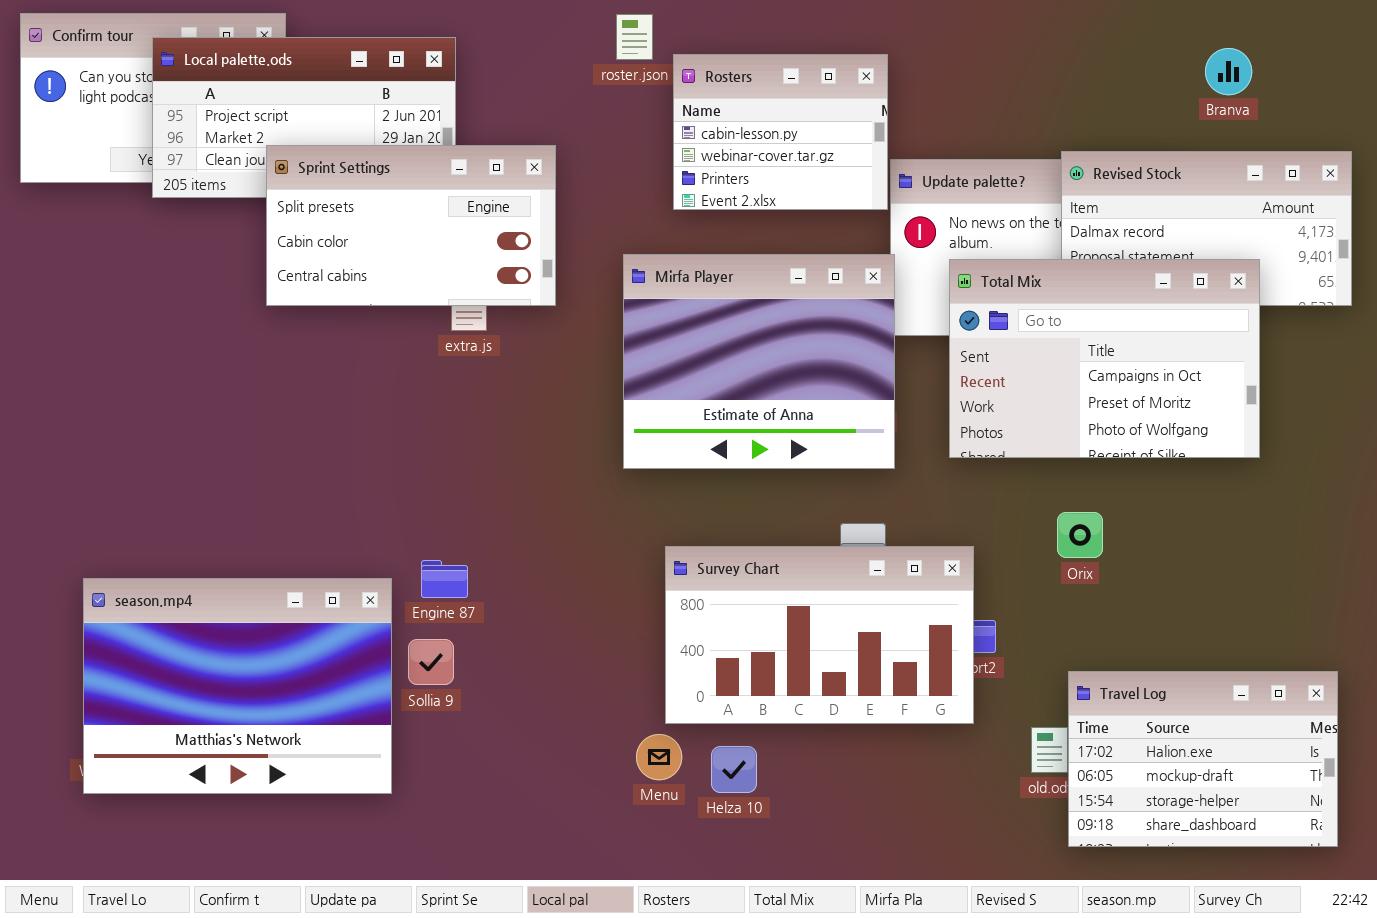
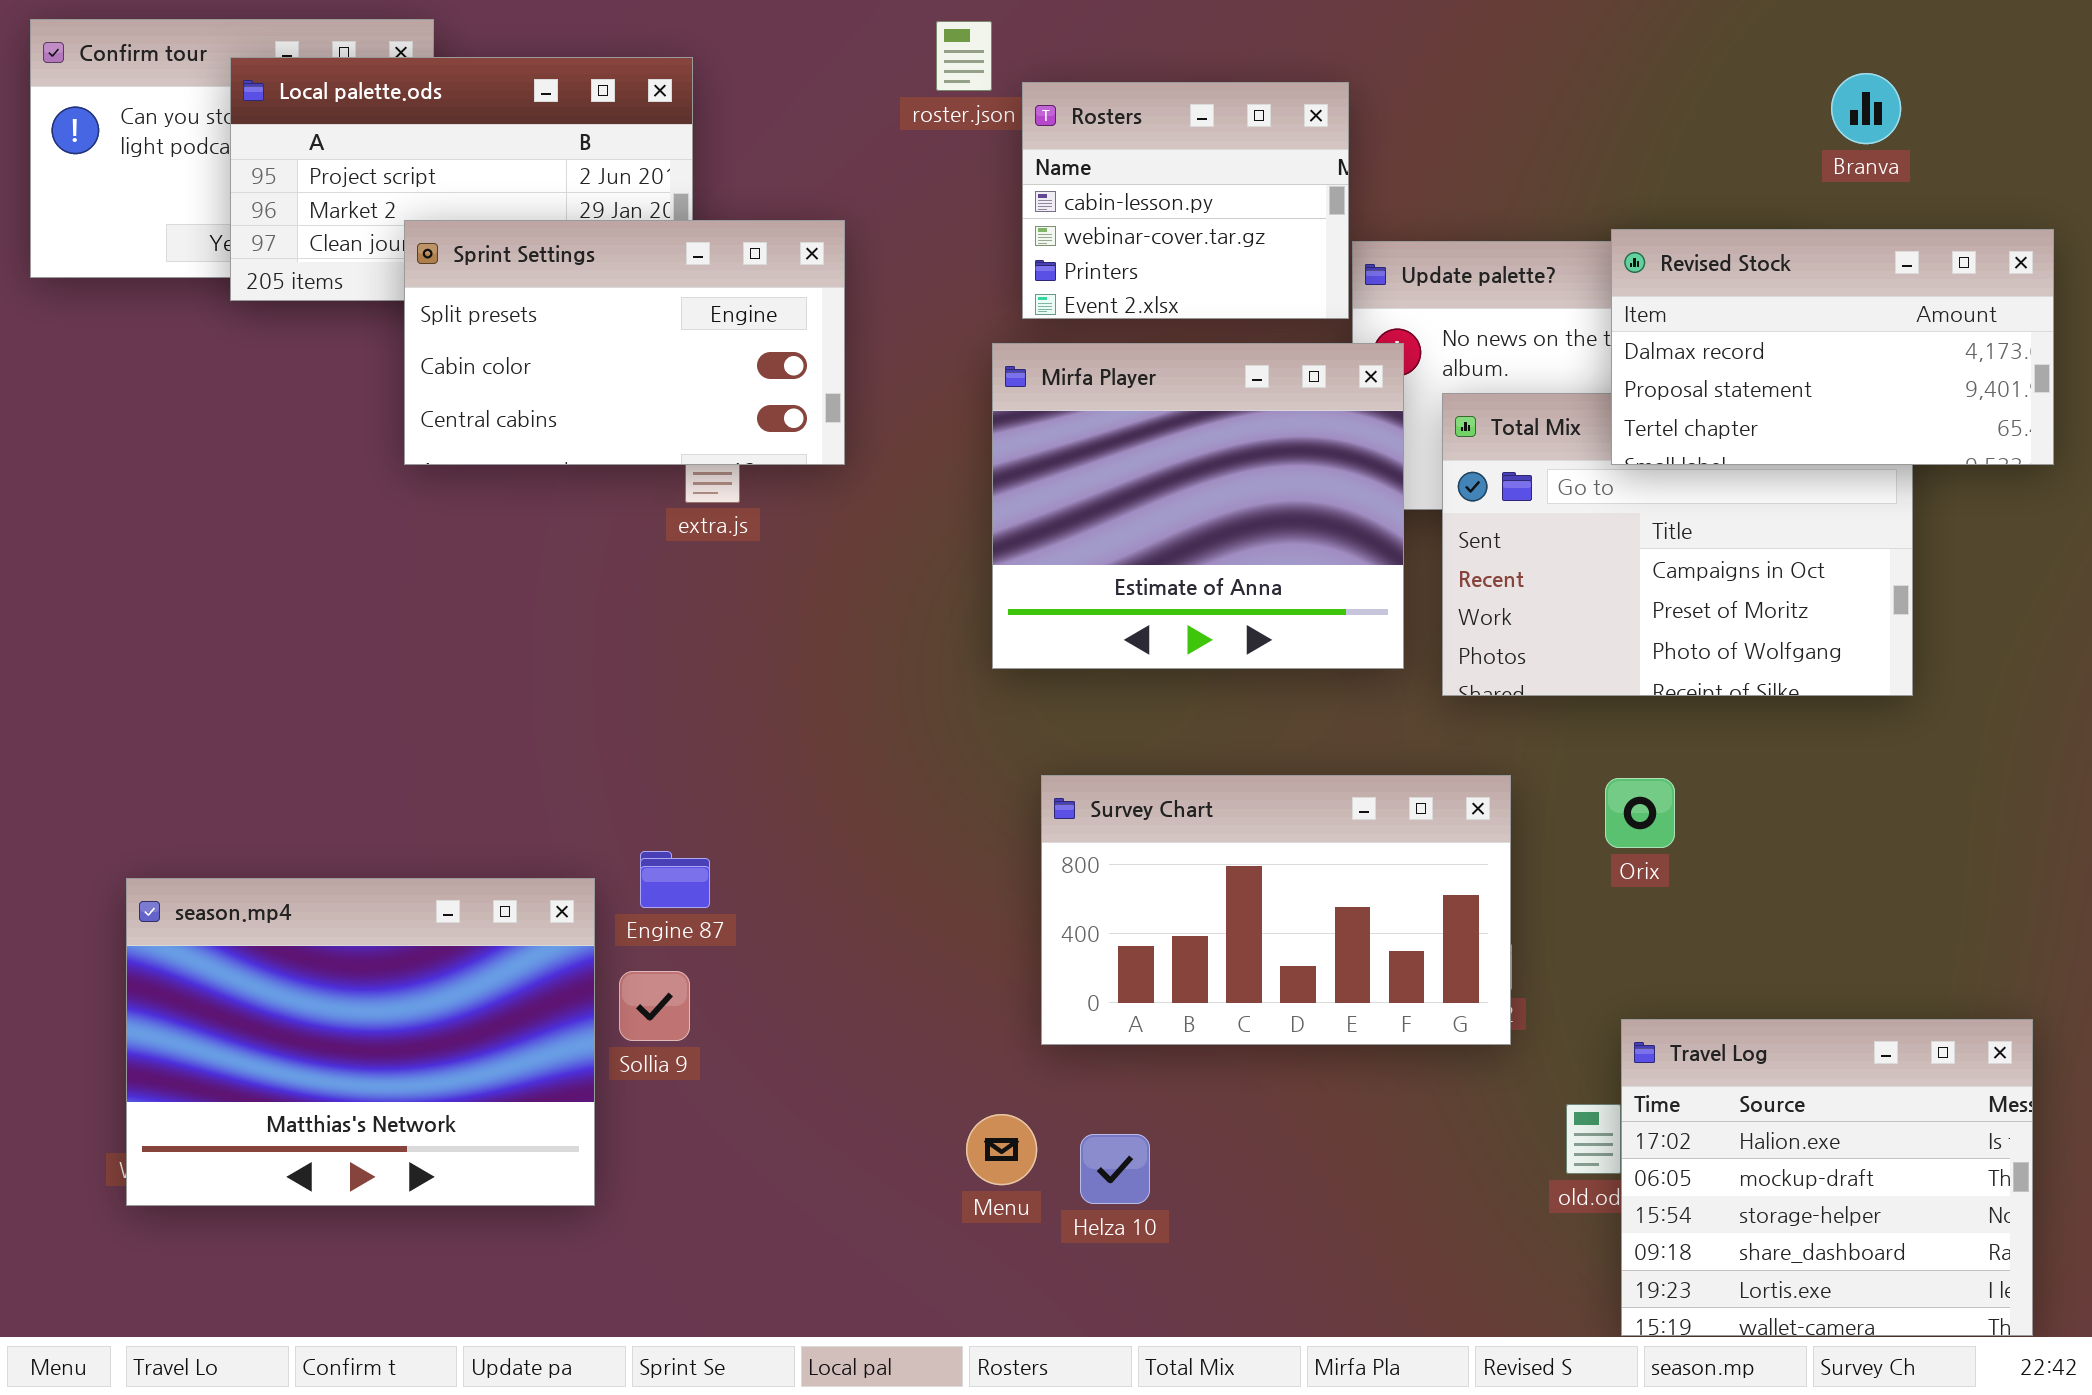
Revised Stock: [1061,151,1352,306] -> [1611,229,2054,465], raised
Mirfa Player: [623,254,895,469] -> [992,343,1404,669], moved
Survey Chart: [665,546,974,724] -> [1041,775,1511,1045], moved
Travel Log: [1068,671,1338,847] -> [1621,1019,2033,1336], resized

